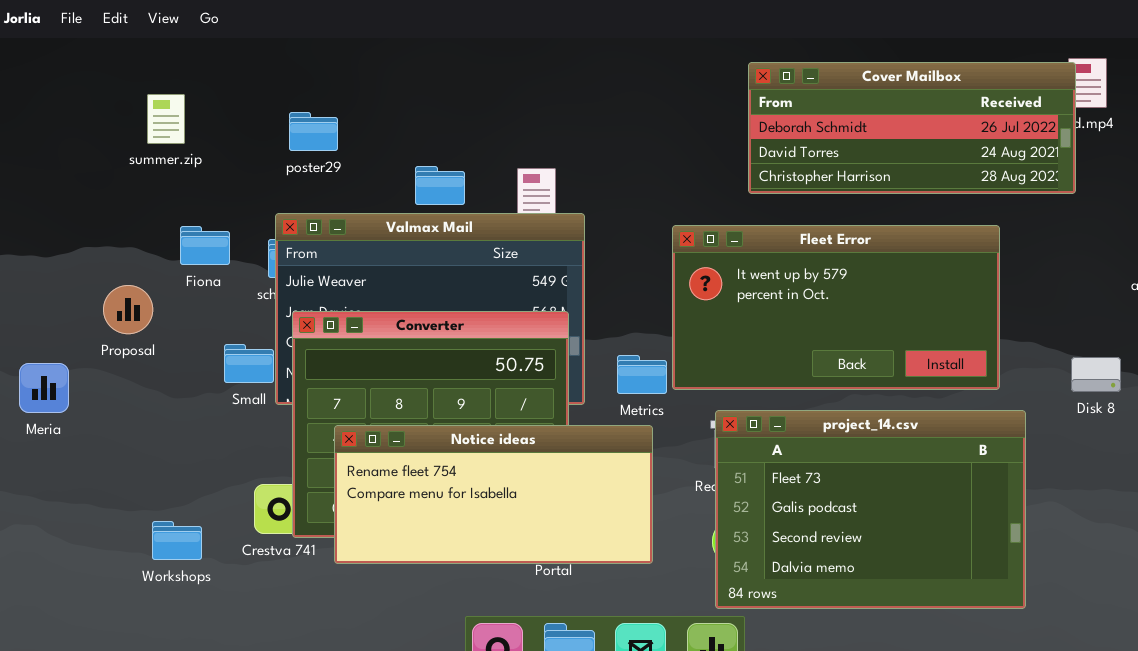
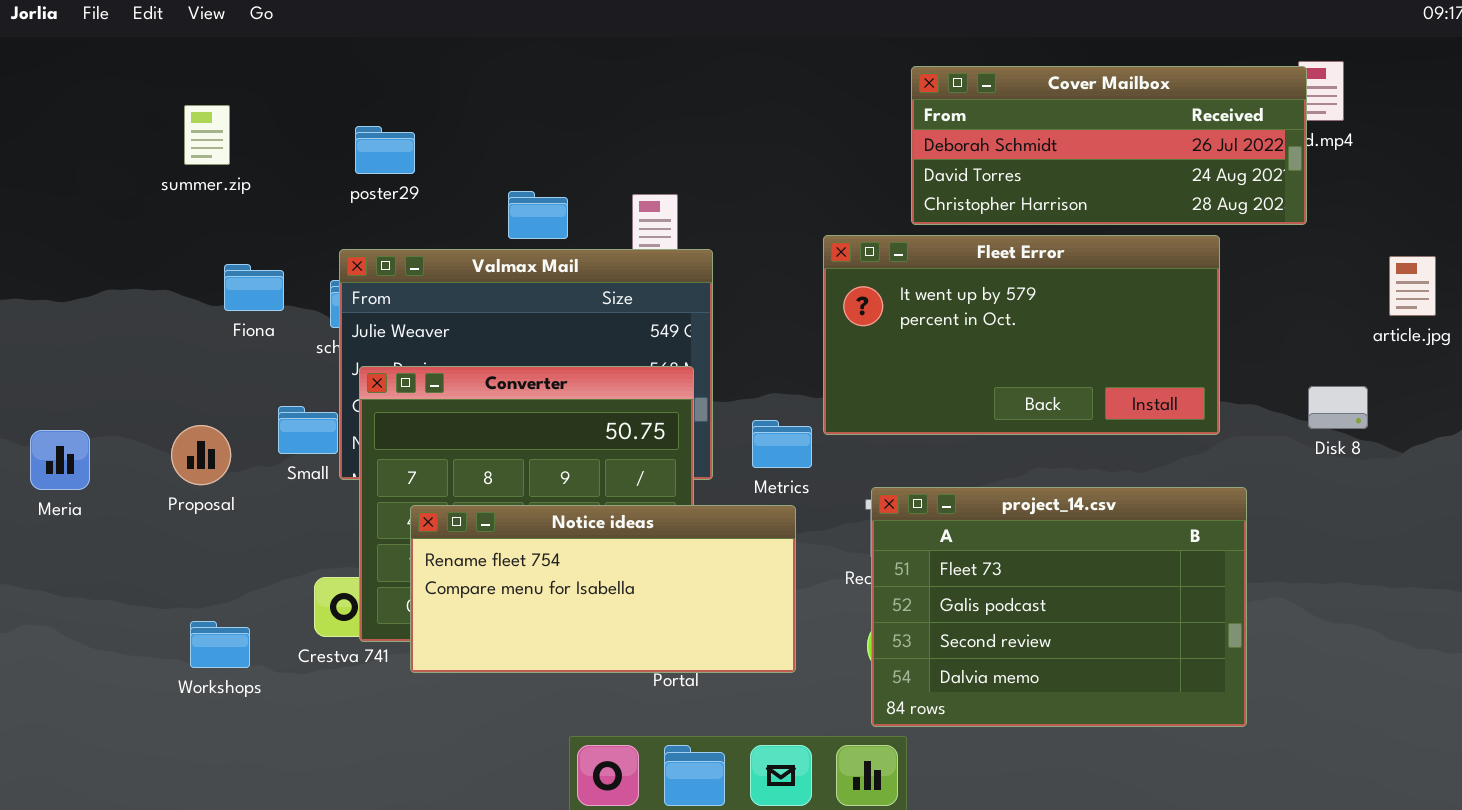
Fleet Error: [672,225,1000,390] -> [823,235,1220,435], moved
Proposal: [103,285,153,334] -> [171,425,231,485], moved
Disk 8: [1071,357,1121,392] -> [1308,386,1368,429], moved

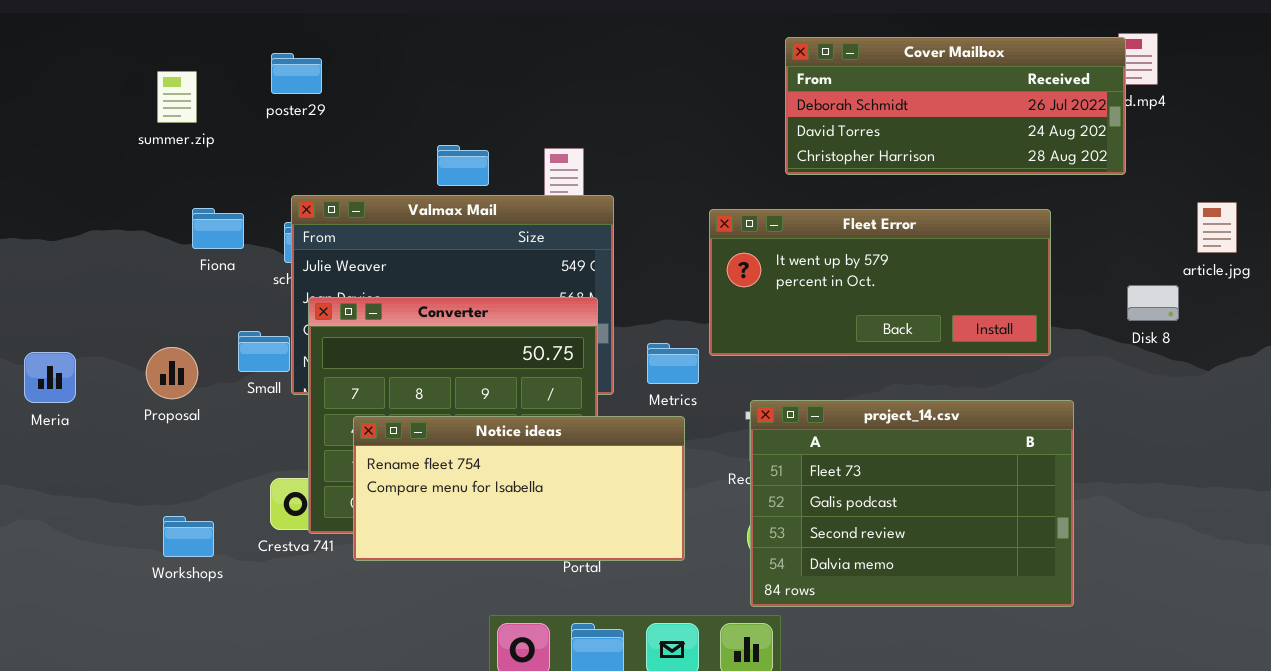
poster29: [355,126,415,174] -> [271,53,322,94], moved
Fleet Error: [823,235,1220,435] -> [709,209,1051,356], resized
Disk 8: [1308,386,1368,429] -> [1127,285,1179,321], moved

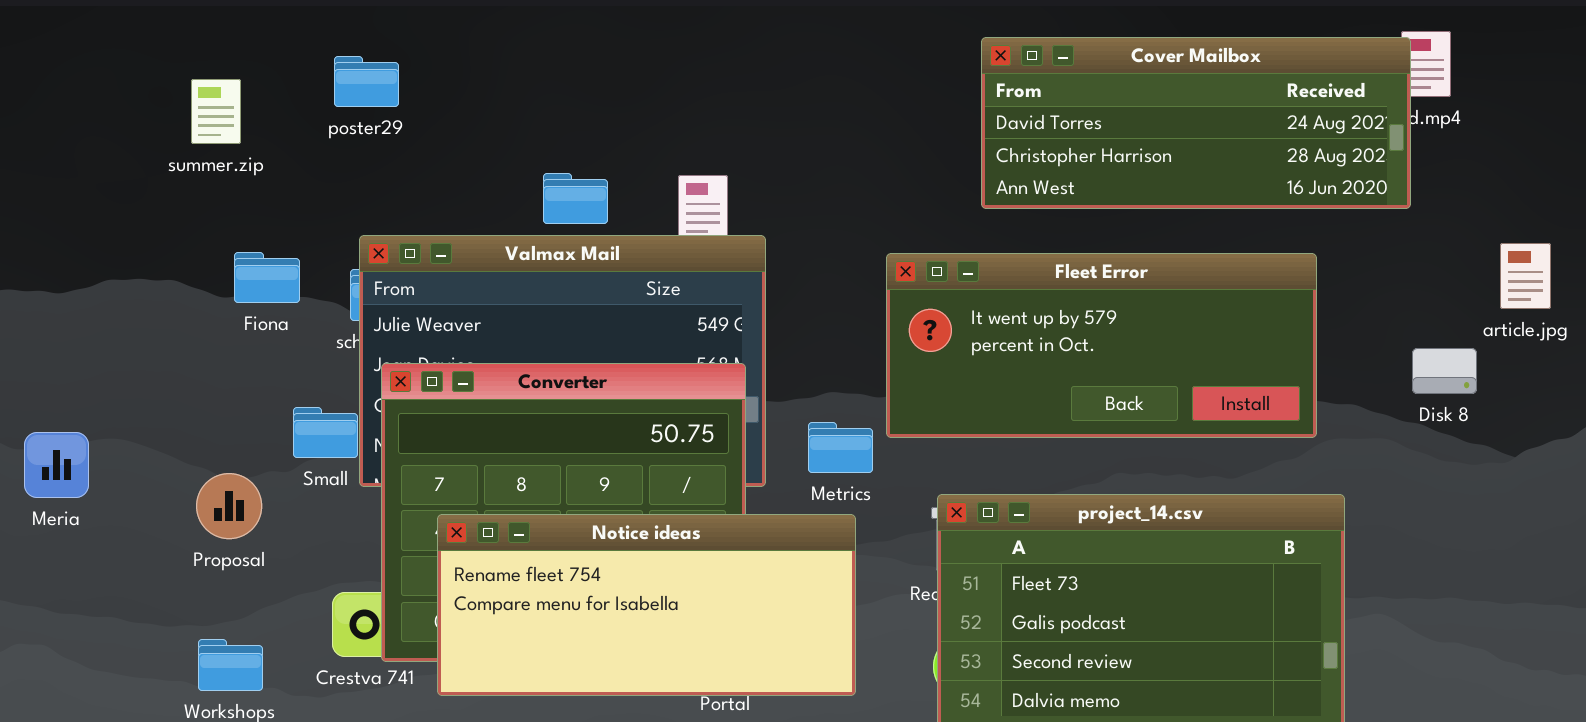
Cover Mailbox: [785,37,1126,175] -> [981,37,1411,209], scrolled down 1 row
Proposal: [146,347,198,399] -> [196,473,262,539], moved

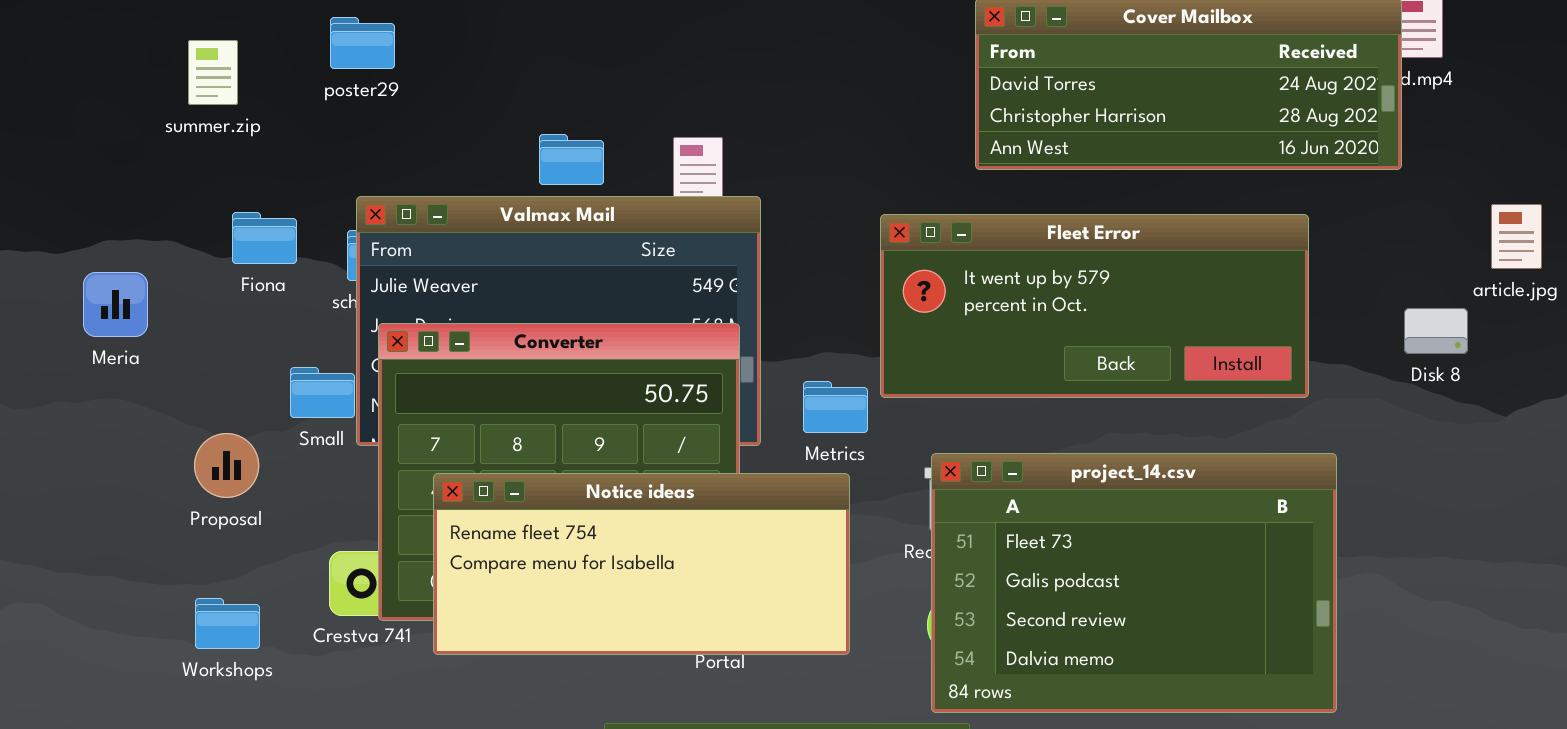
Meria: [24,432,89,498] -> [83,272,148,337], moved

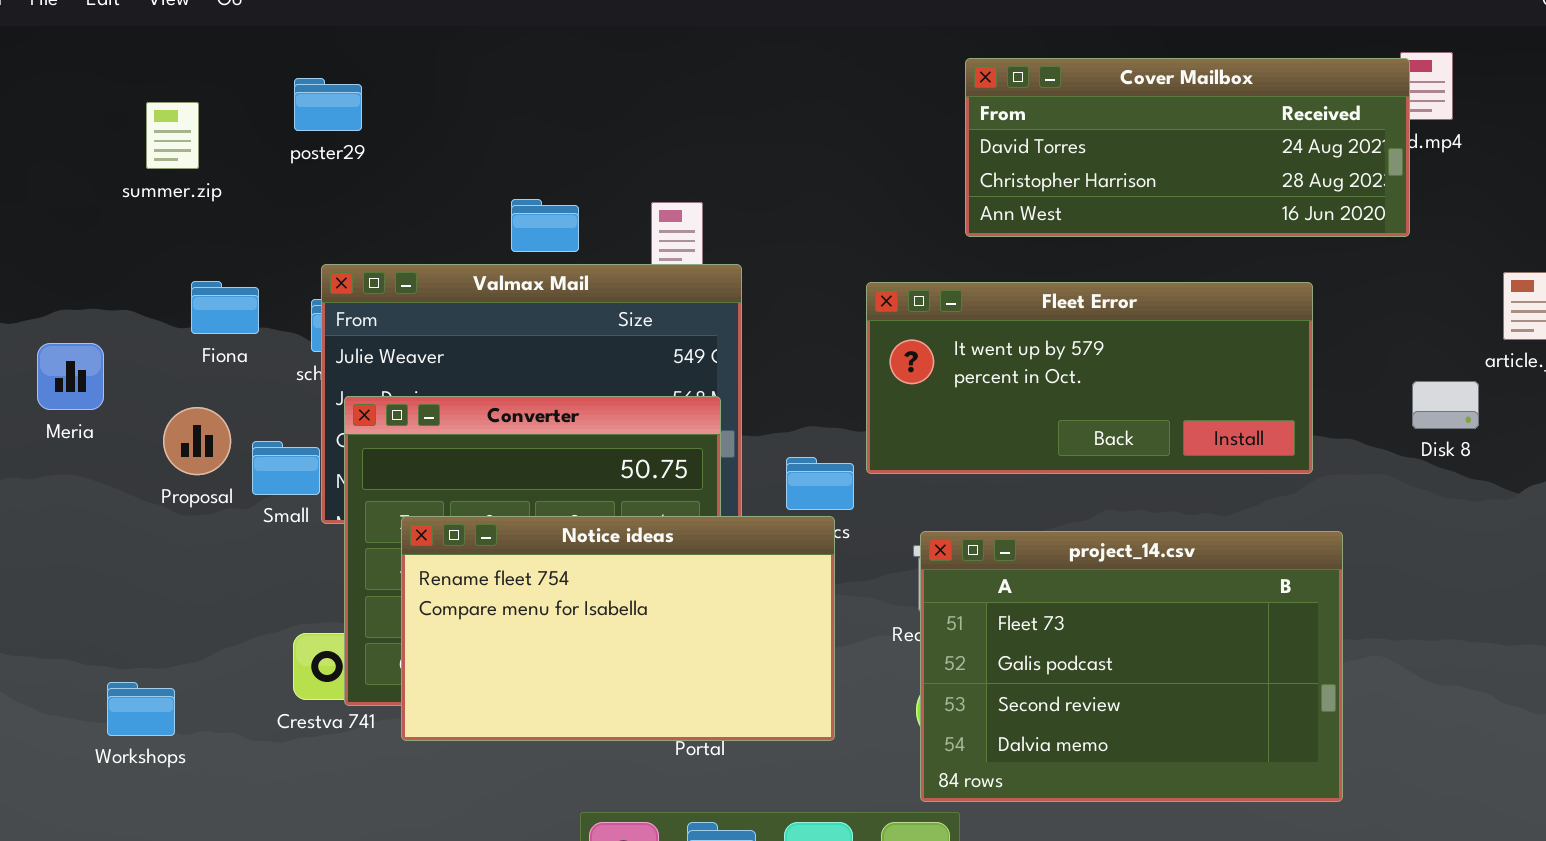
Proposal: [194,433,259,498] -> [163,407,231,475], moved
Notice ideas: [433,473,850,655] -> [401,516,835,741], resized
Workshops: [195,598,260,649] -> [107,682,175,736], moved

